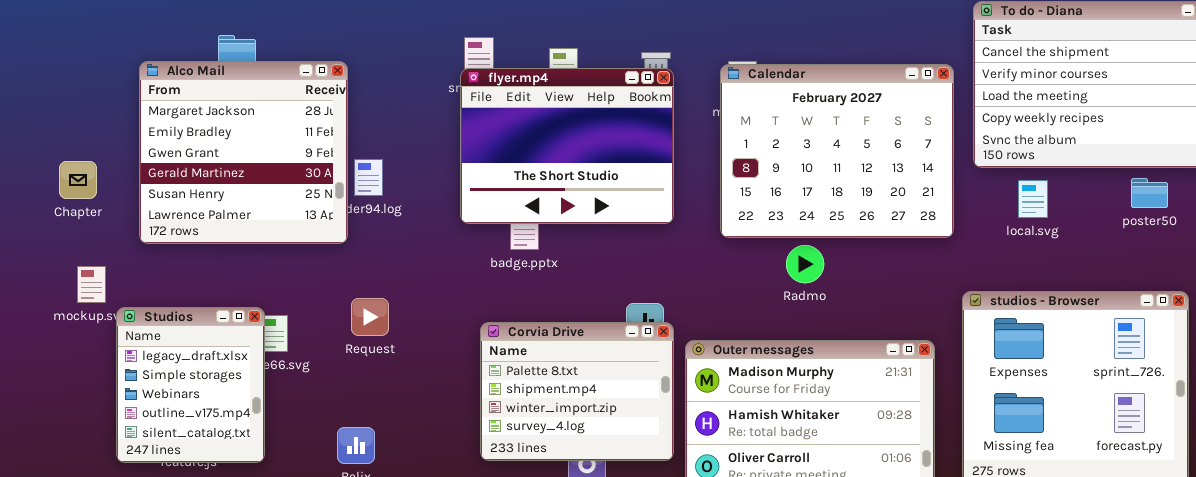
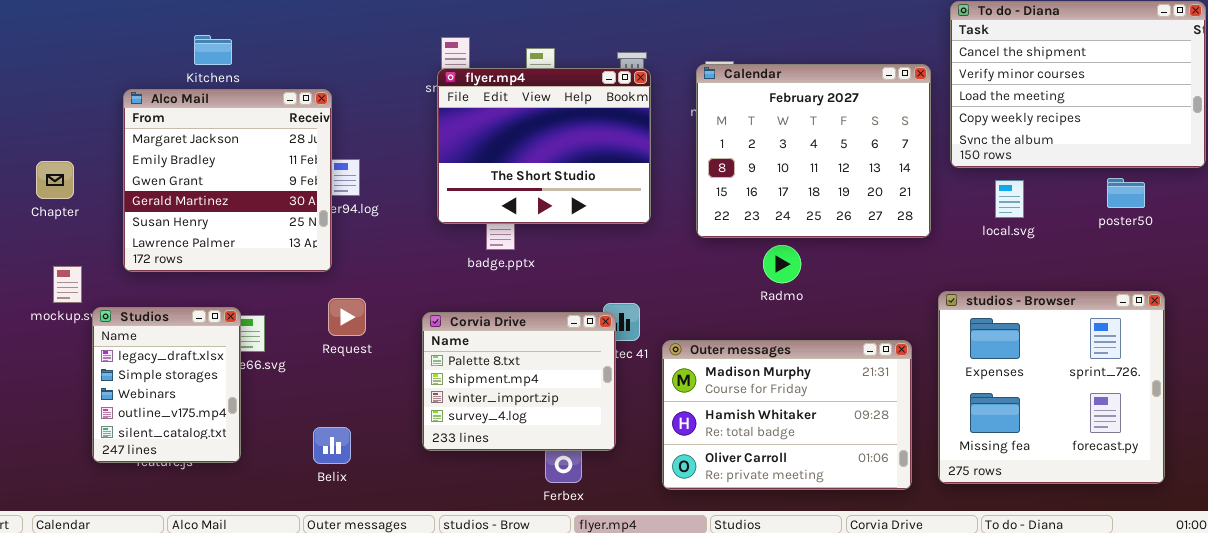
Alco Mail: [139,61,348,244] -> [123,89,332,272], moved
Corvia Drive: [480,322,674,461] -> [422,312,616,451], moved

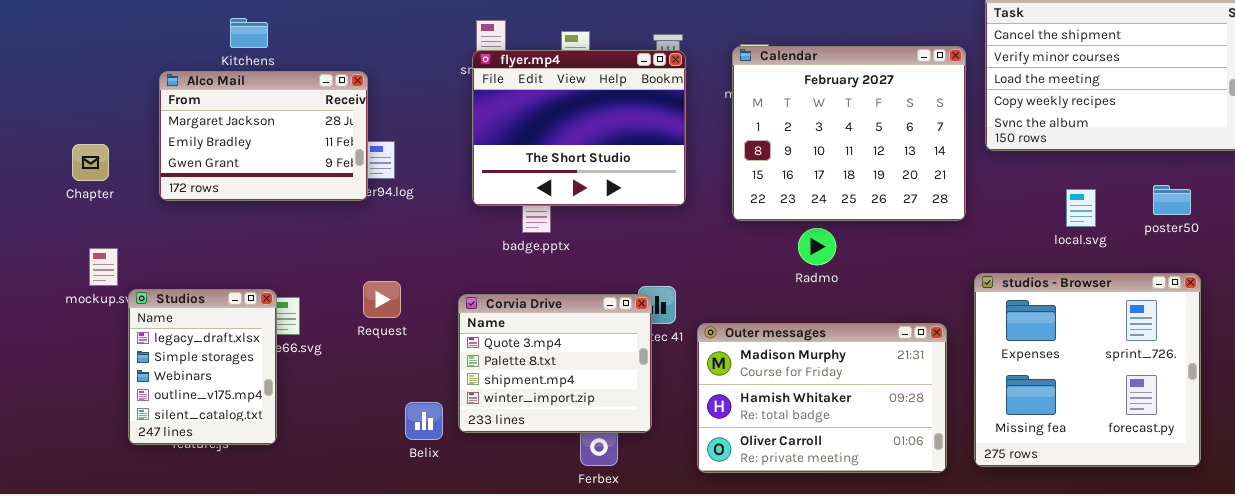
Alco Mail: [123,89,332,272] -> [159,71,368,201], resized
poster50: [1107,178,1145,208] -> [1153,185,1191,215], moved
local.svg: [995,180,1024,218] -> [1066,189,1096,227], moved
Corvia Drive: [422,312,616,451] -> [458,294,652,433], scrolled up 1 row
Belix: [313,427,351,464] -> [405,402,443,440], moved

